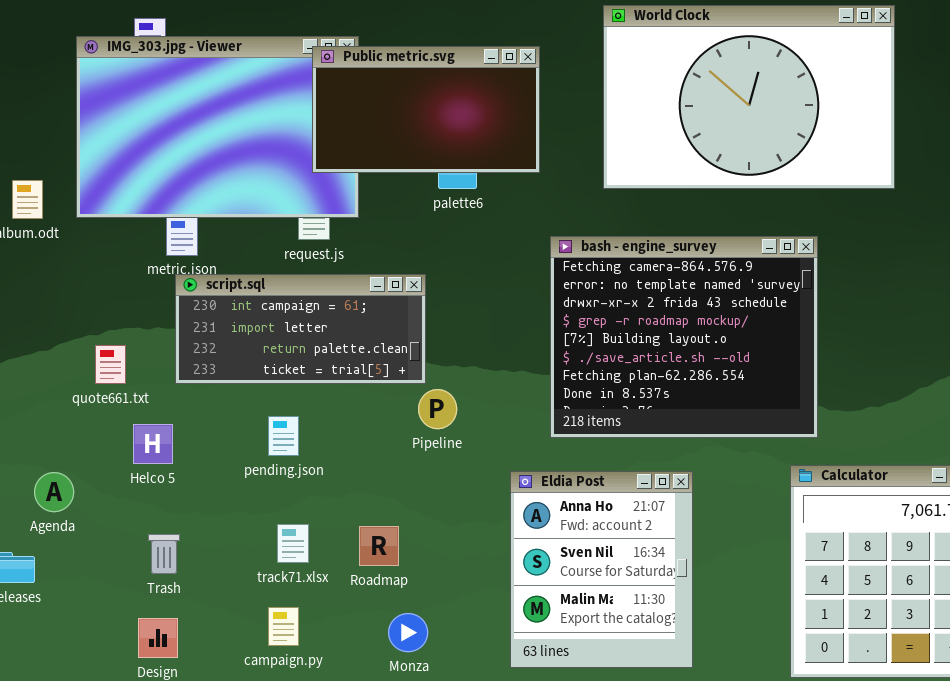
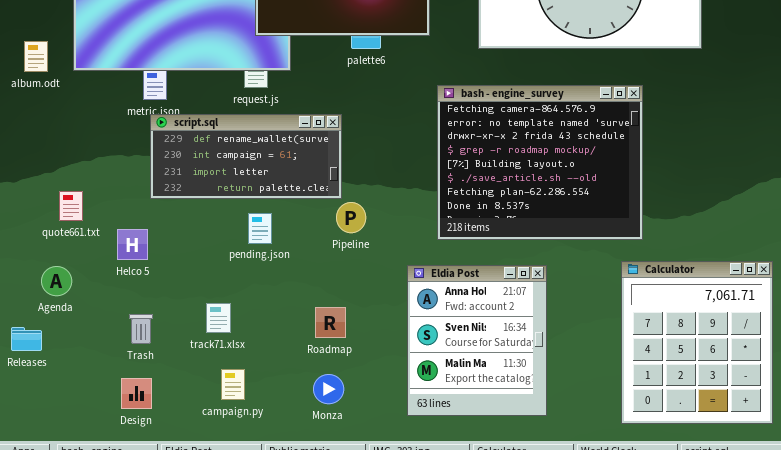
script.sql: [175,274,426,384] -> [150,114,342,199], scrolled up 1 row
quote661.txt: [95,345,126,384] -> [59,191,83,221], moved
pending.json: [268,416,299,456] -> [248,213,272,244], moved
track71.xlsx: [277,524,309,563] -> [206,303,231,333], moved
Roadmap: [359,526,399,566] -> [315,307,346,338], moved

